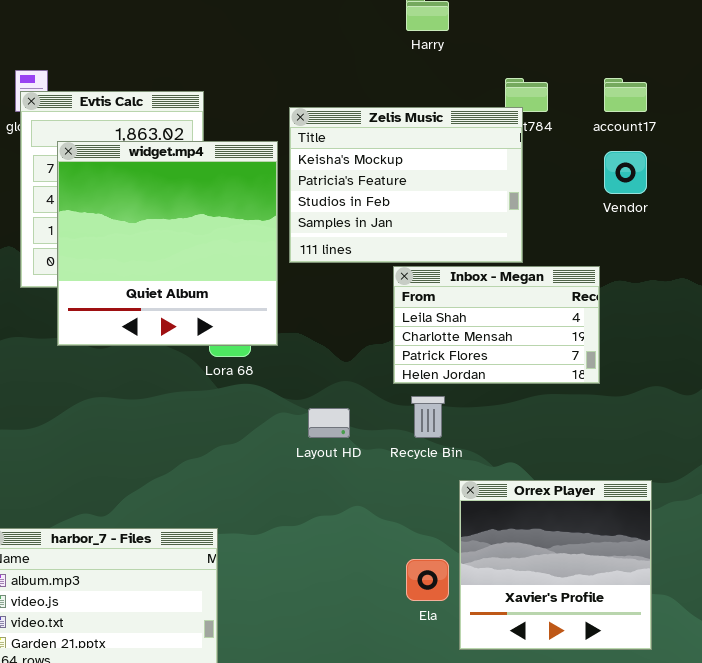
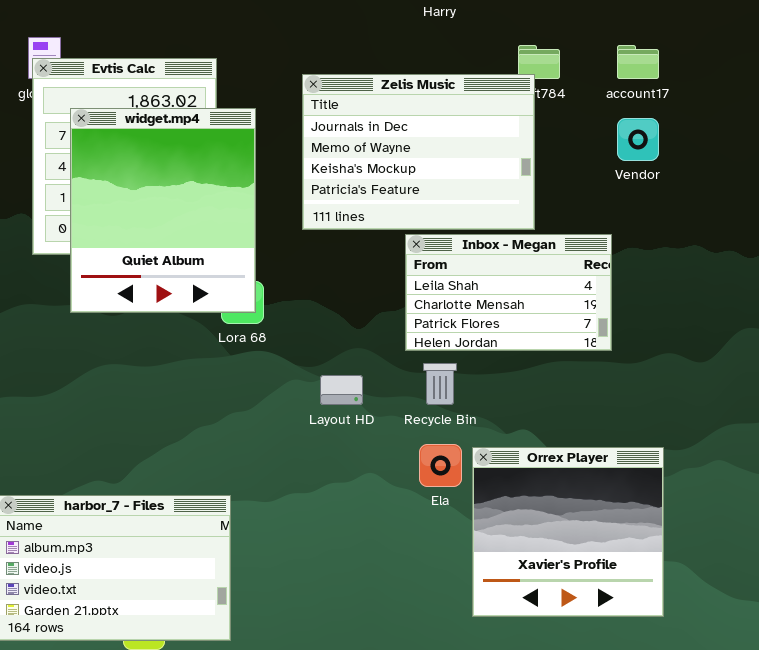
Zelis Music: [289,107,523,263] -> [302,74,535,230], scrolled up 2 rows
widget.mp4: [57,141,278,346] -> [70,108,256,313], resized
Ela: [406,559,449,601] -> [419,444,462,487], moved

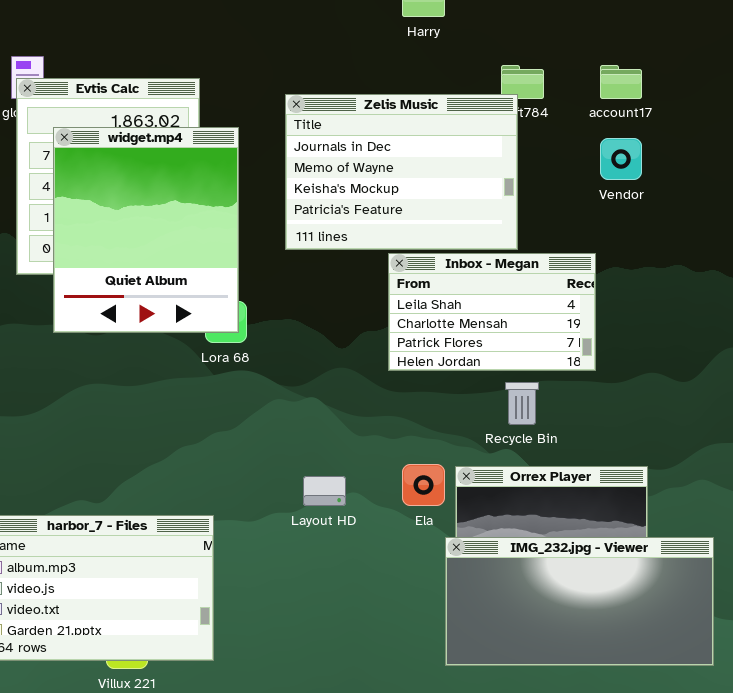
Recycle Bin: [423,363,457,405] -> [505,382,539,425], moved
Layout HD: [320,375,363,405] -> [303,476,346,506], moved
IMG_232.jpg - Viewer: none -> [445,537,714,666], opened

